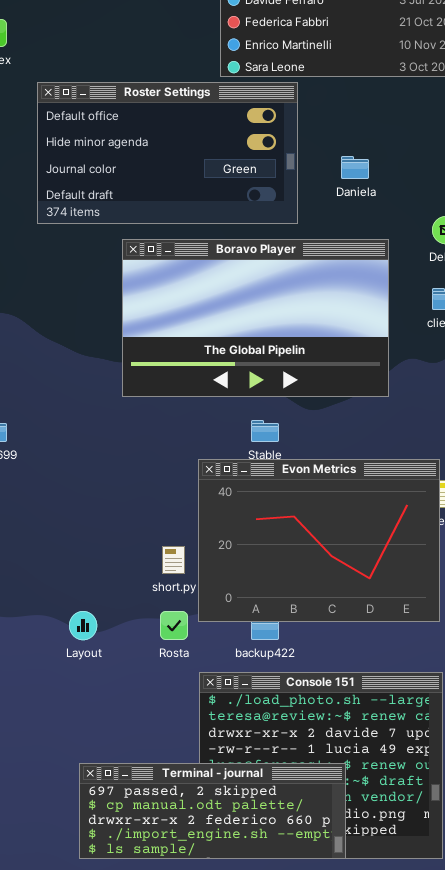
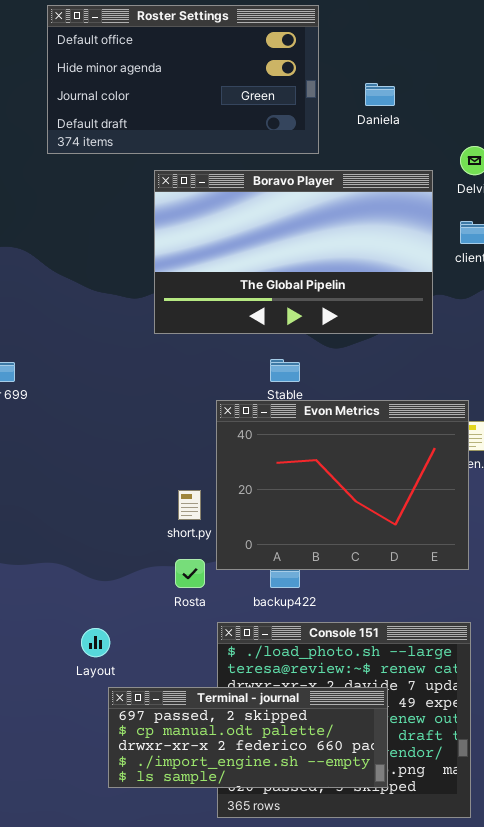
Boravo Player: [122,239,389,397] -> [154,170,433,334], moved
Layout: [69,611,97,640] -> [81,628,110,657], moved
Terminal - journal: [79,763,346,859] -> [108,687,388,788], moved

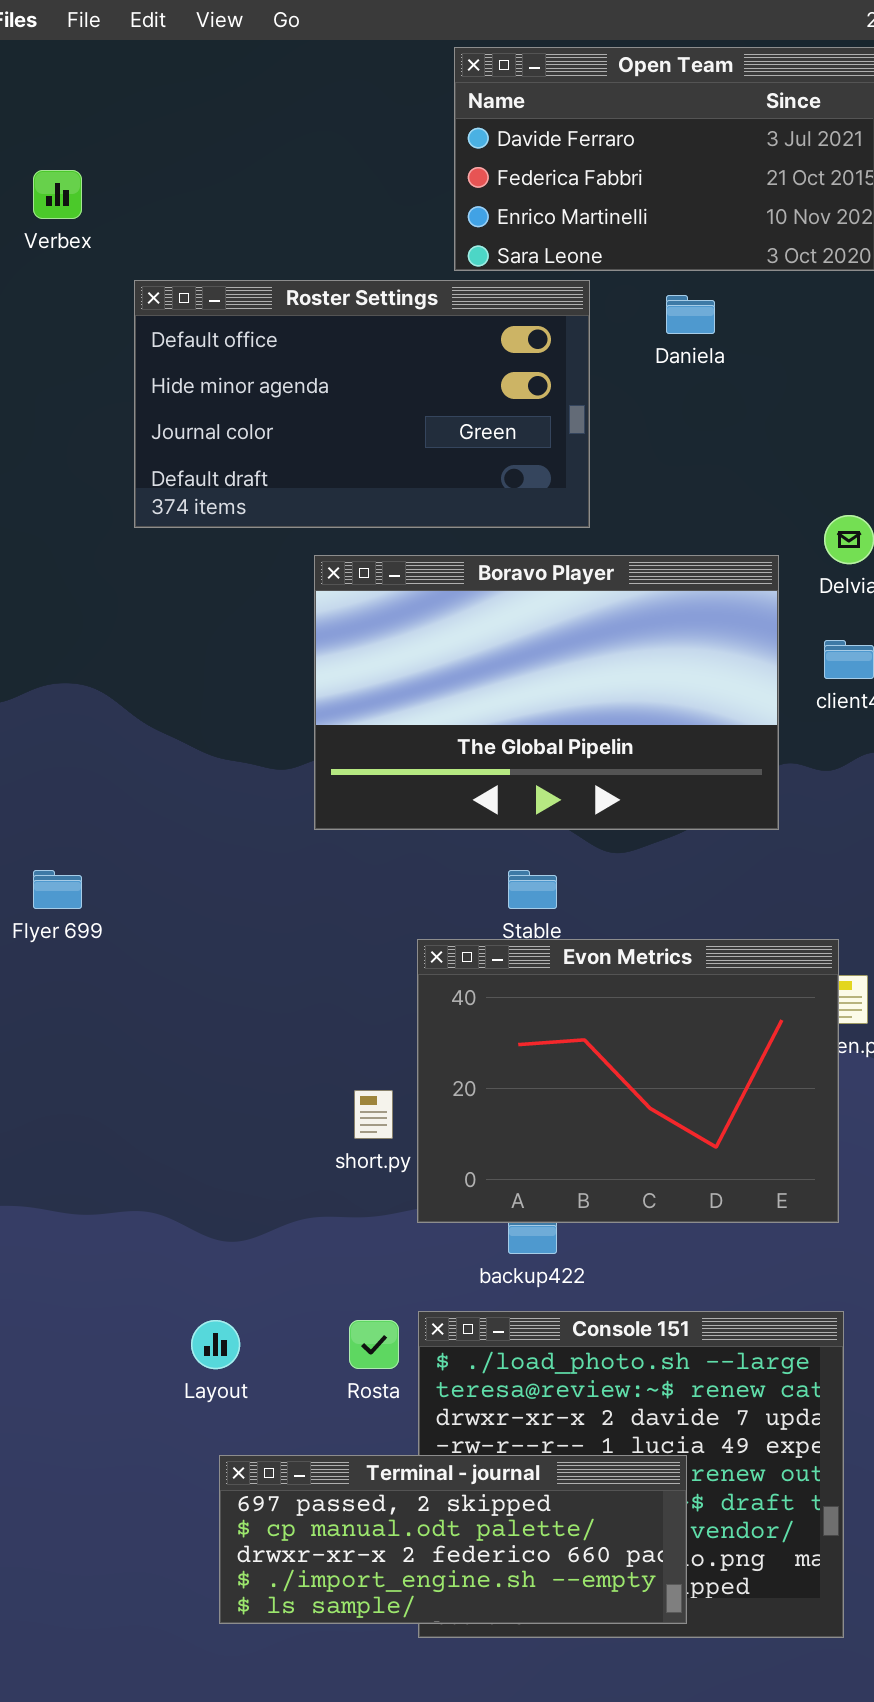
Daniela: [365,83,395,106] -> [666,295,715,334], moved
Rosta: [175,559,205,588] -> [349,1320,399,1369], moved
Terminal - journal: [108,687,388,788] -> [219,1455,687,1624], moved

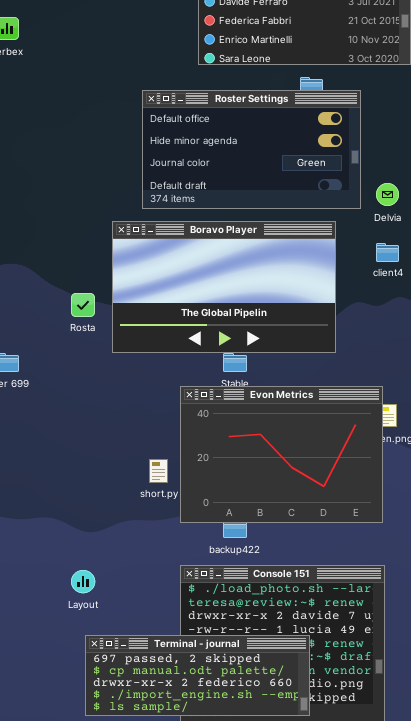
Roster Settings: [134,280,590,528] -> [142,90,361,209], moved
Boravo Player: [314,555,779,830] -> [112,221,336,353], moved
Rosta: [349,1320,399,1369] -> [71,293,95,317], moved

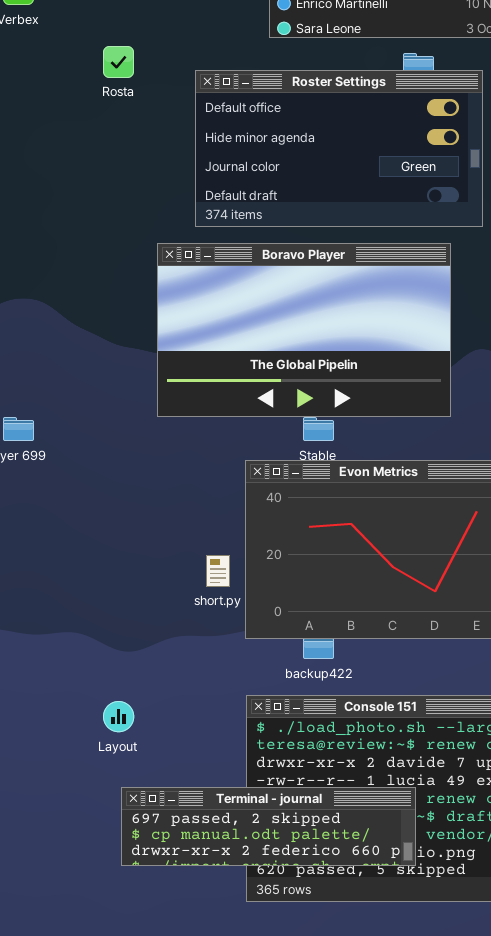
Rosta: [71,293,95,317] -> [103,46,134,78], moved
Terminal - journal: [85,635,310,716] -> [121,787,416,866], resized

